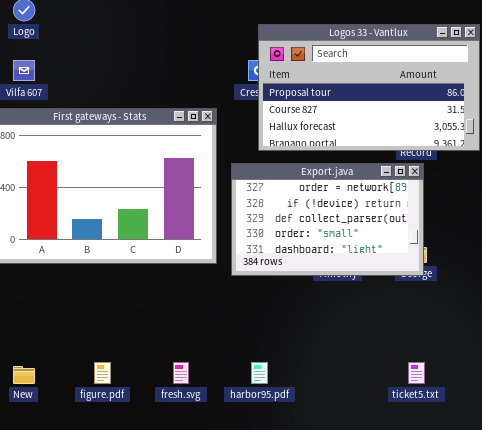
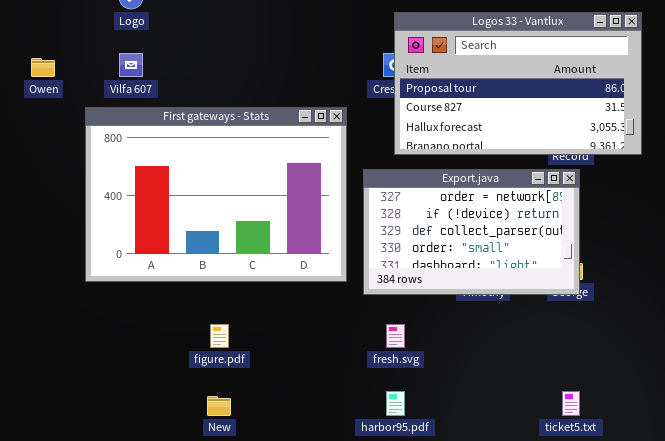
figure.pdf: [94,362,111,384] -> [210,324,229,348], moved
fresh.svg: [173,362,189,384] -> [386,324,405,348], moved
New: [13,366,35,384] -> [207,396,231,416], moved

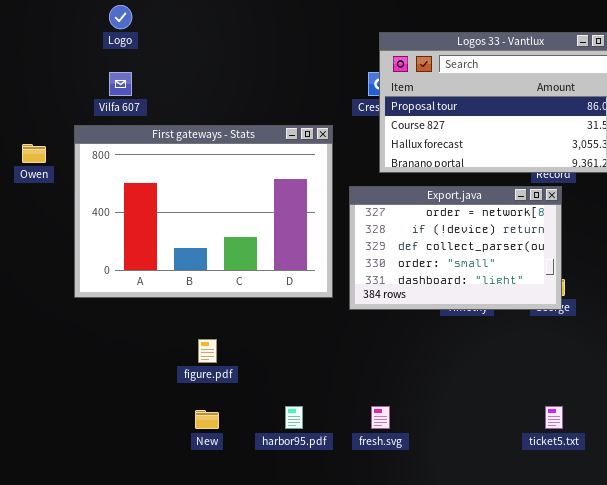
Owen: [31,58,55,77] -> [22,144,46,163], moved
fresh.svg: [386,324,405,348] -> [371,406,390,429], moved
harbor95.pdf: [386,391,405,416] -> [285,406,303,429], moved

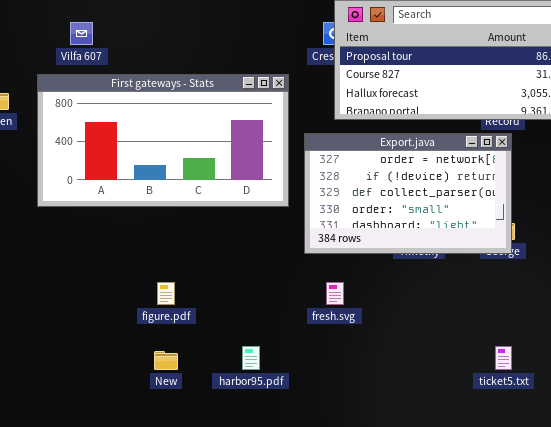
First gateways - Stats: [74,125,333,298] -> [37,74,289,207], resized
fresh.svg: [371,406,390,429] -> [326,282,344,305], moved

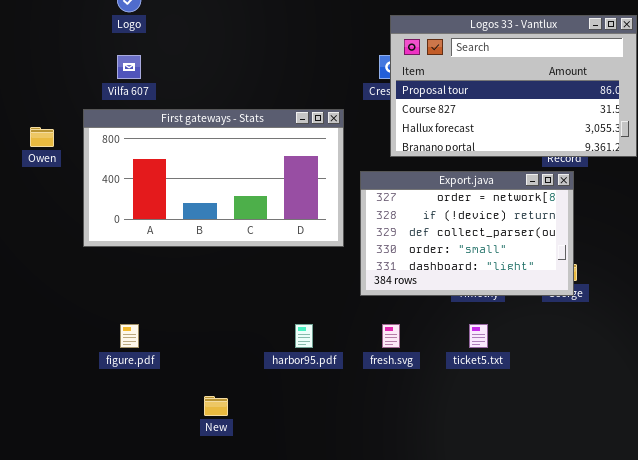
figure.pdf: [157,282,175,305] -> [120,324,139,348], moved
harbor95.pdf: [242,346,260,370] -> [295,324,313,348], moved
ticket5.txt: [495,346,512,370] -> [469,324,488,348], moved

